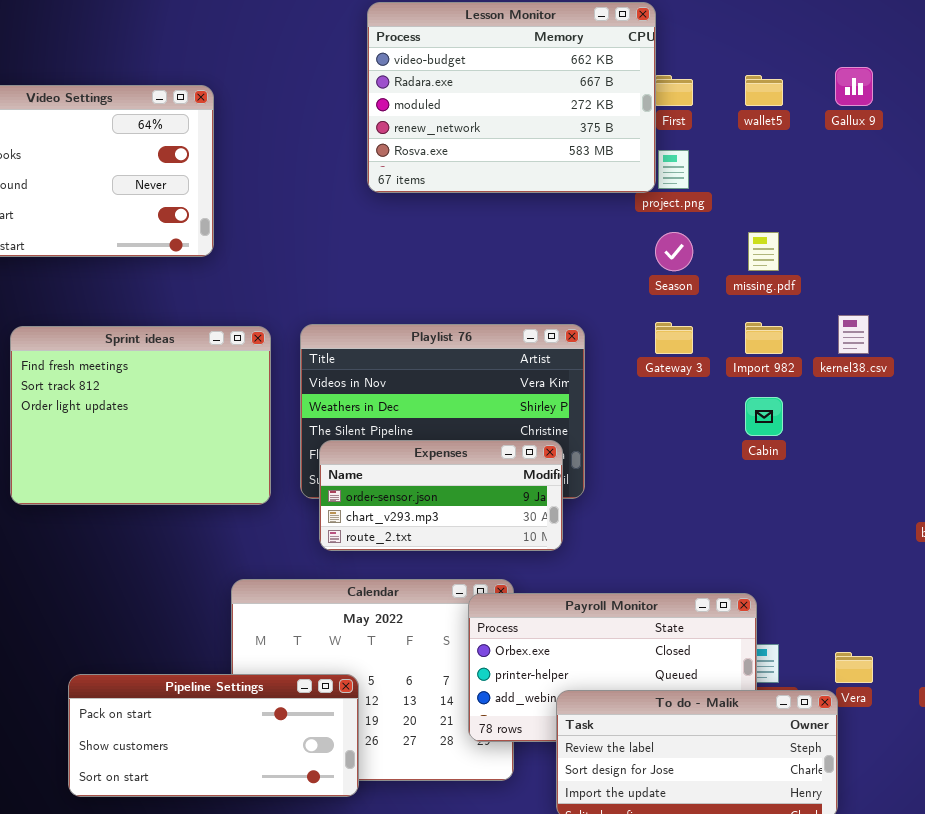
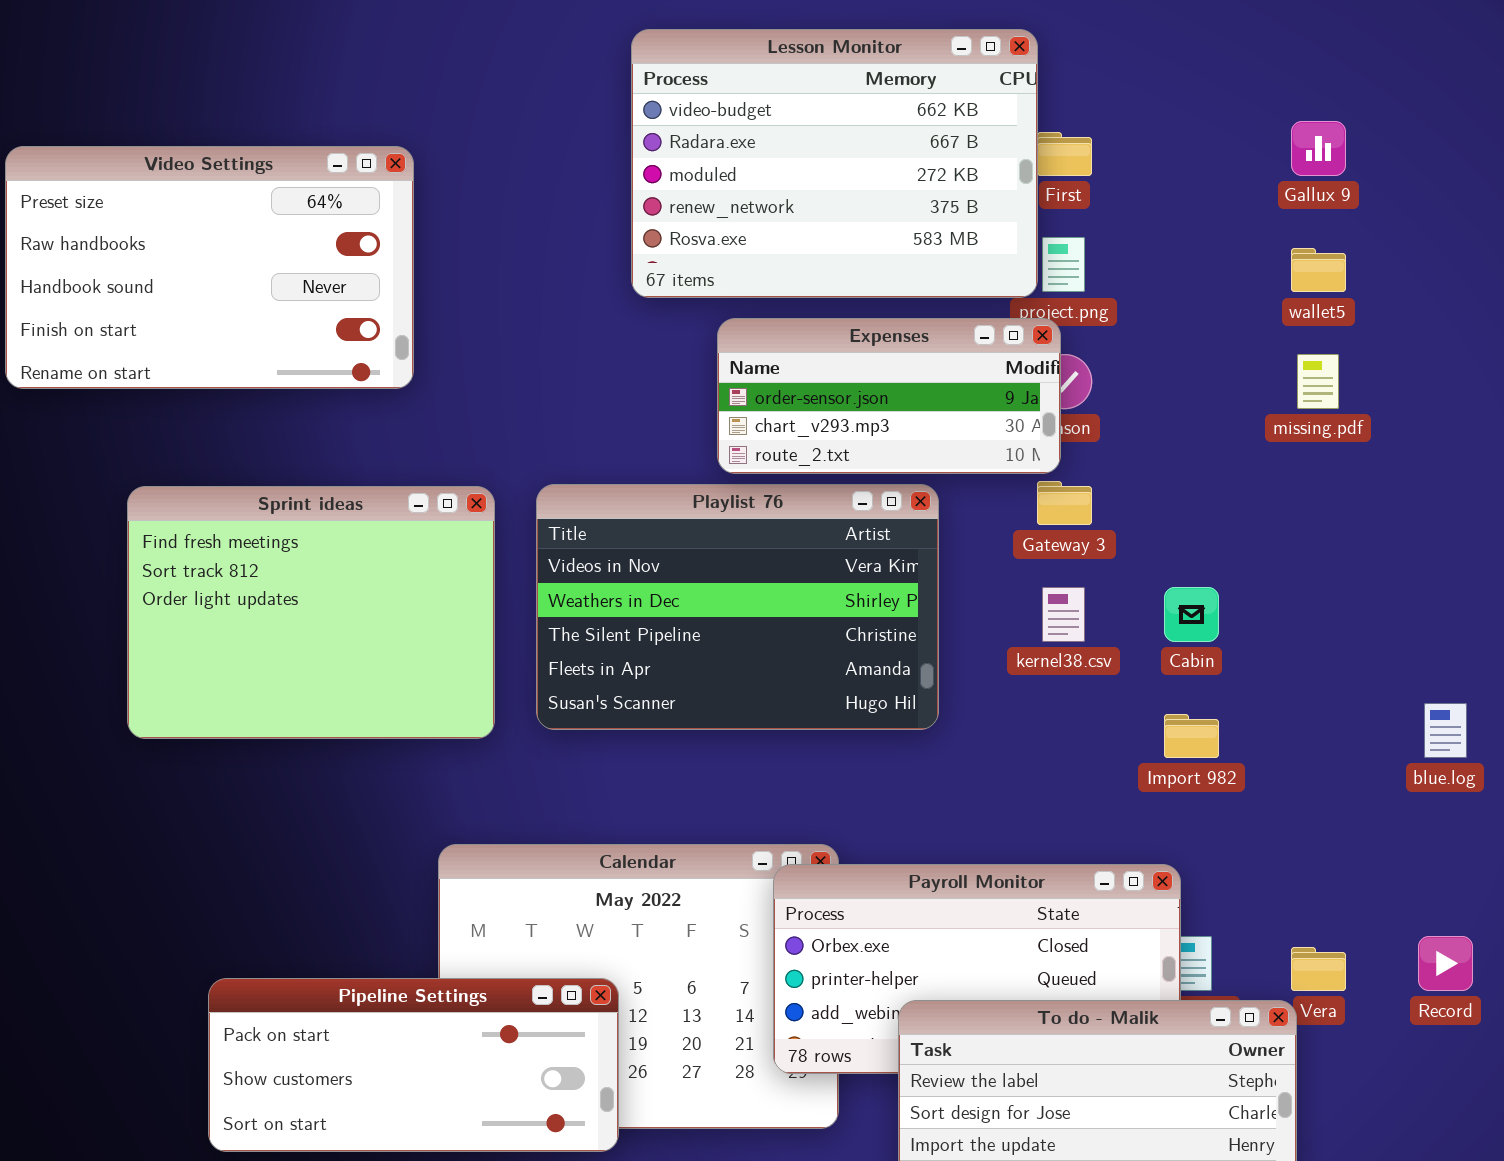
wallet5: [745,75,783,106] -> [1291,248,1346,292], moved
missing.pdf: [748,232,779,271] -> [1297,354,1339,409], moved
kernel38.csv: [838,315,869,354] -> [1042,587,1085,642], moved
Import 982: [745,322,783,354] -> [1164,714,1219,758], moved
Expenses: [319,440,563,551] -> [717,318,1061,474], moved

